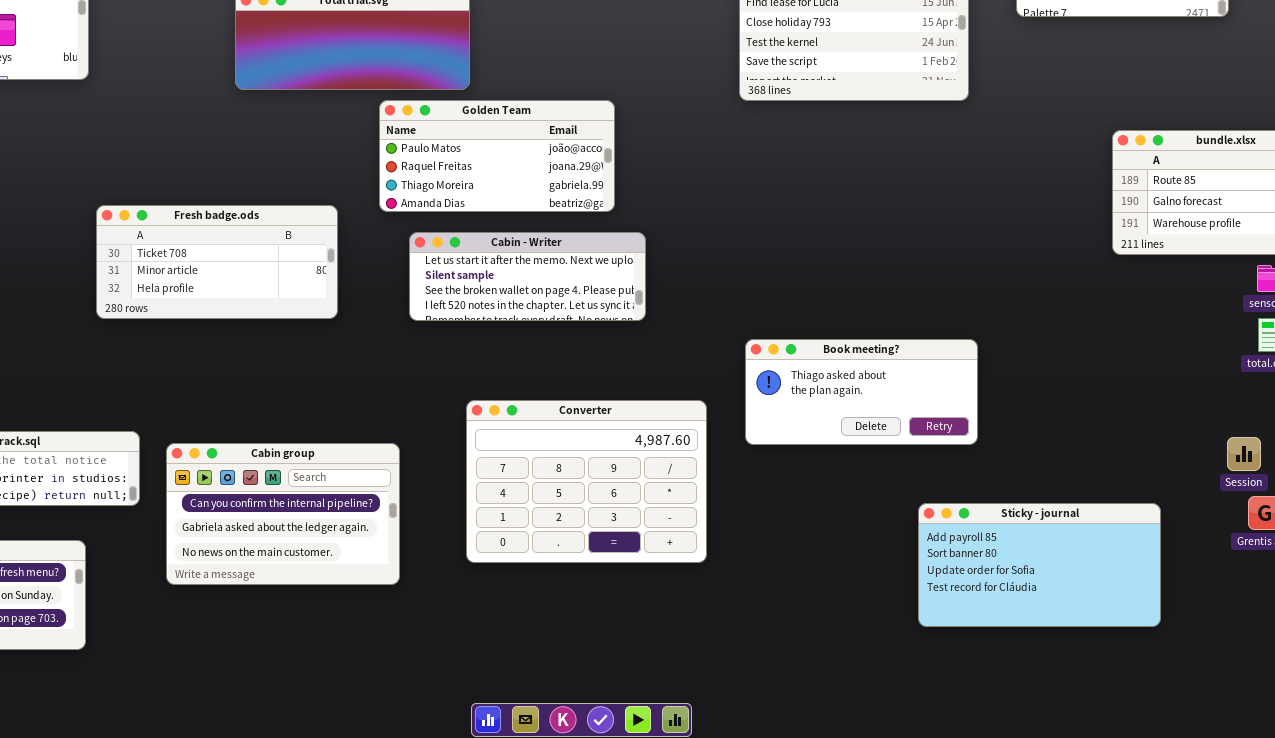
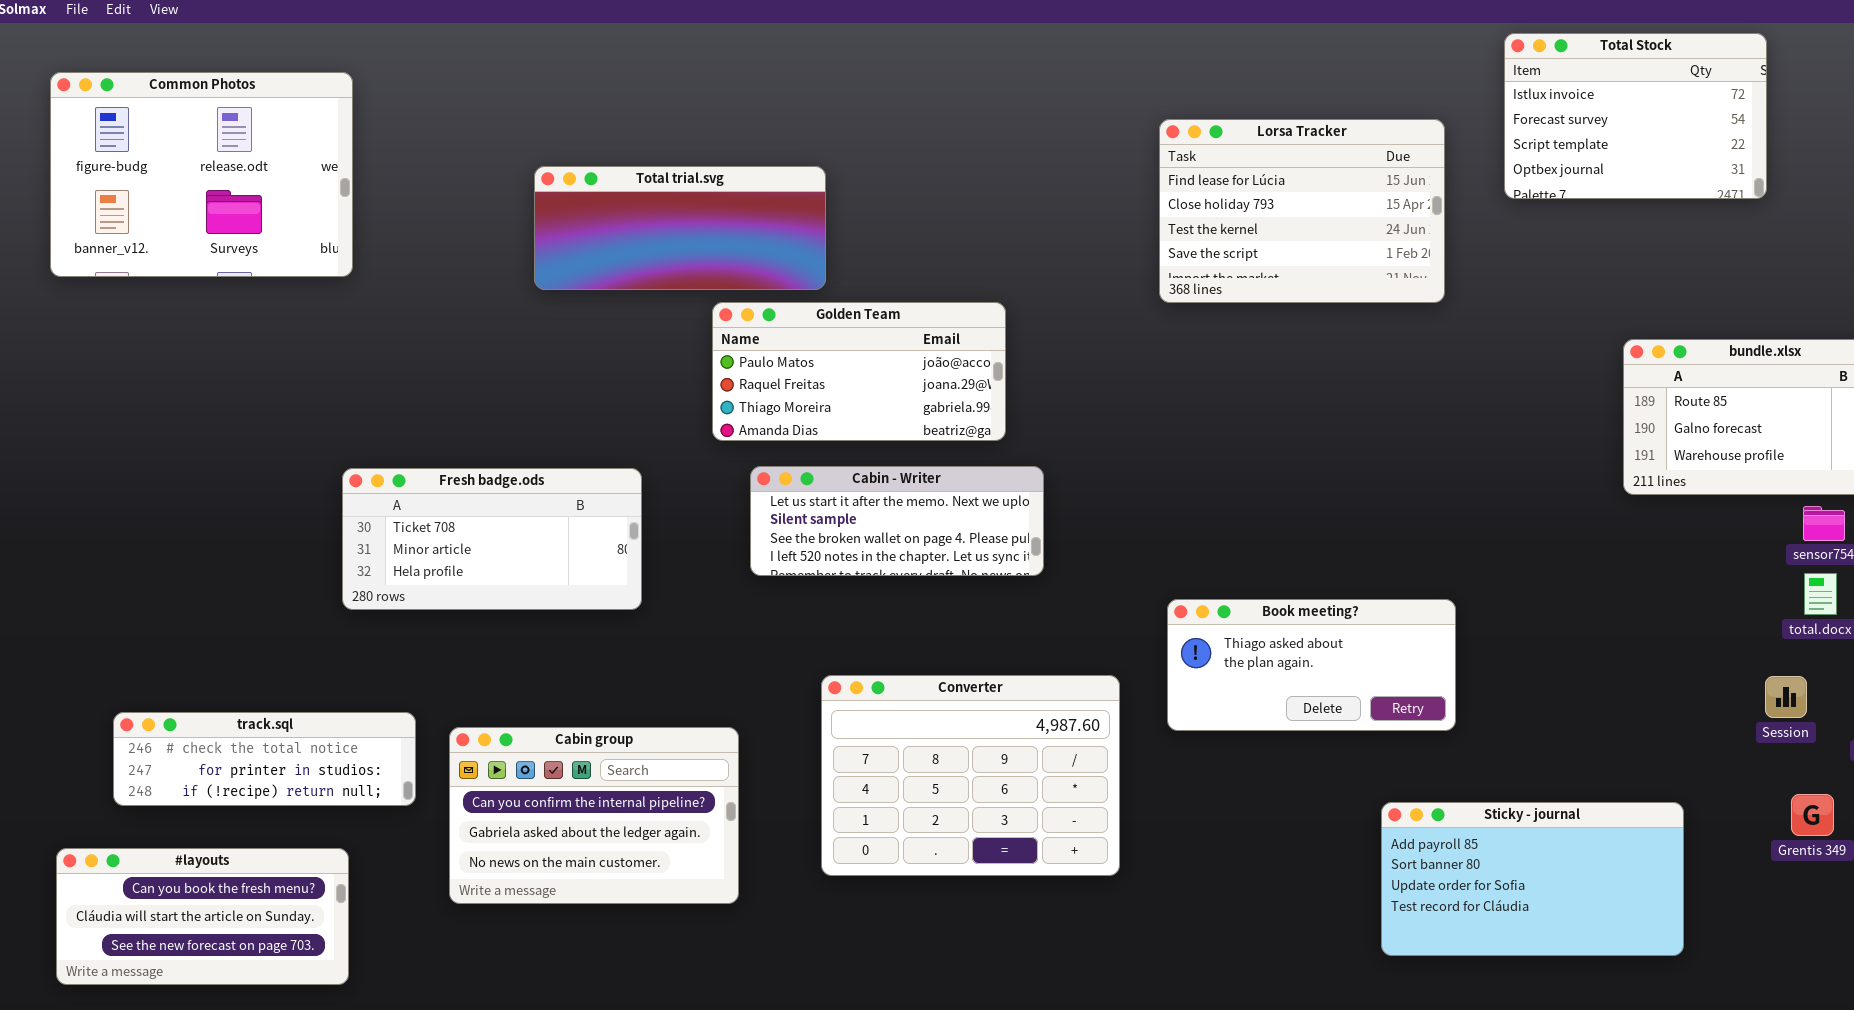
Fresh badge.ods: [96,205,338,319] -> [342,468,642,610], moved
Session: [1227,437,1261,471] -> [1765,676,1807,718], moved

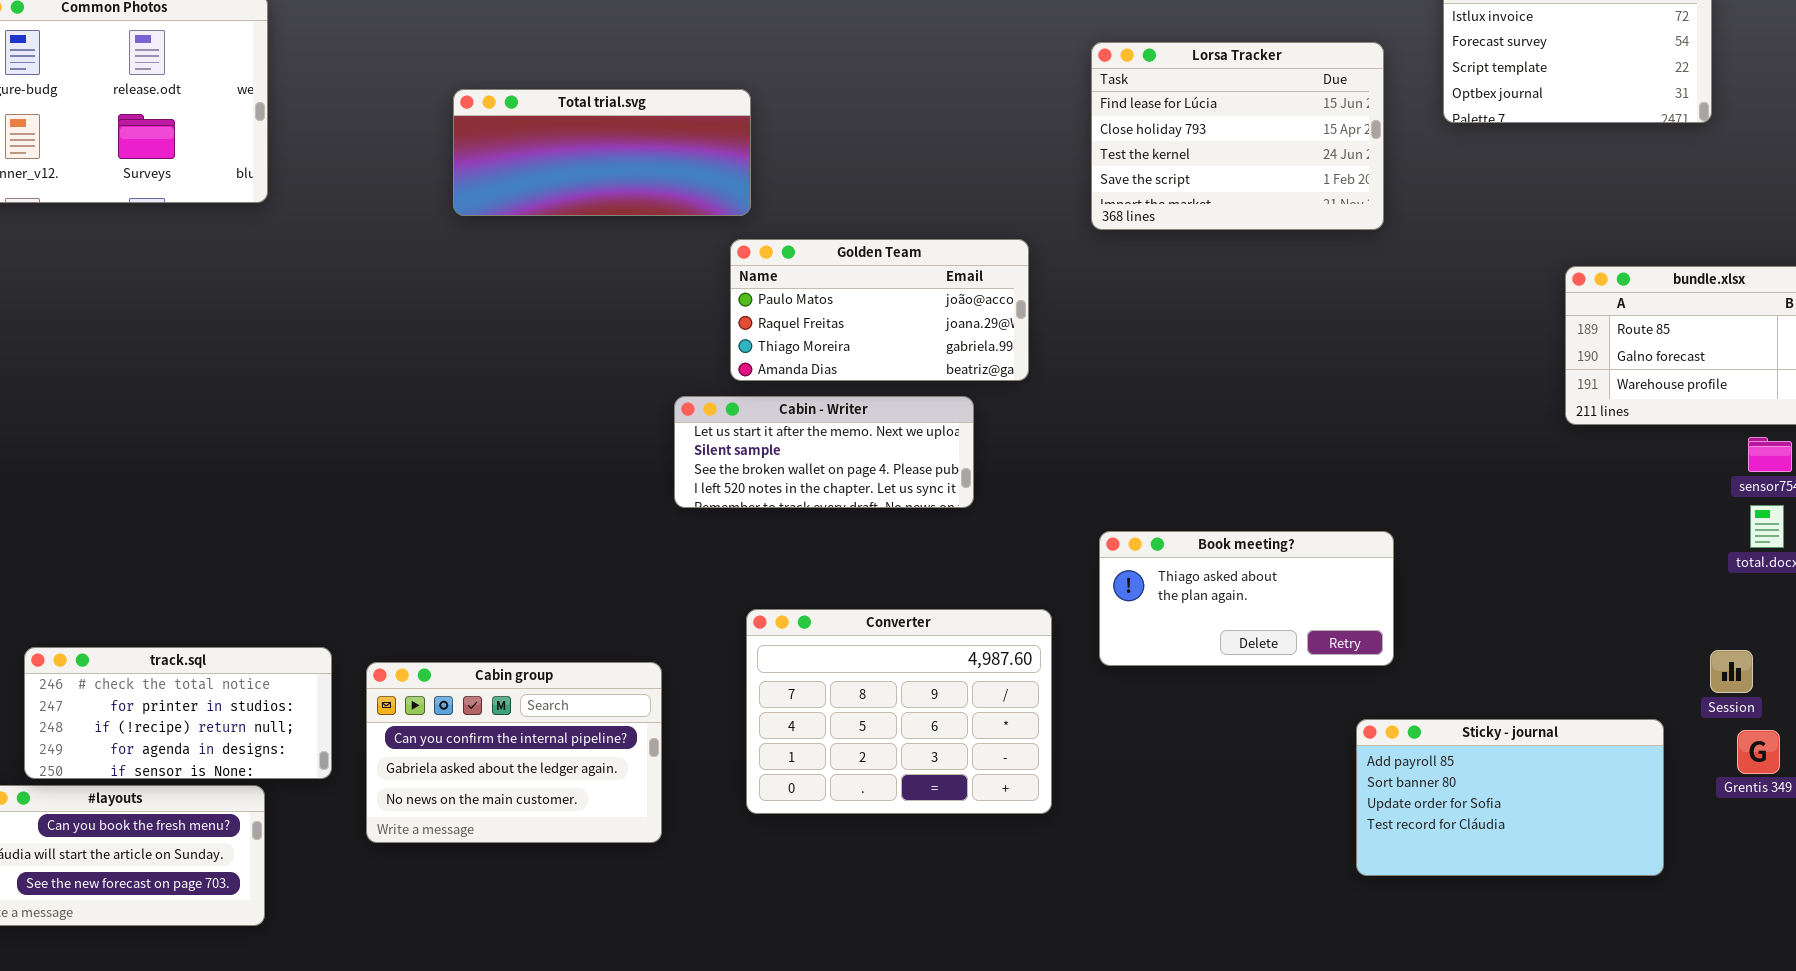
Golden Team: [712,302,1006,441] -> [730,239,1029,381], moved
Fresh badge.ods: [342,468,642,610] -> none, closed
Session: [1765,676,1807,718] -> [1710,650,1753,693], moved
track.sql: [113,712,416,806] -> [24,647,332,779], resized
Sticky - journal: [1381,802,1684,956] -> [1356,719,1664,876], moved

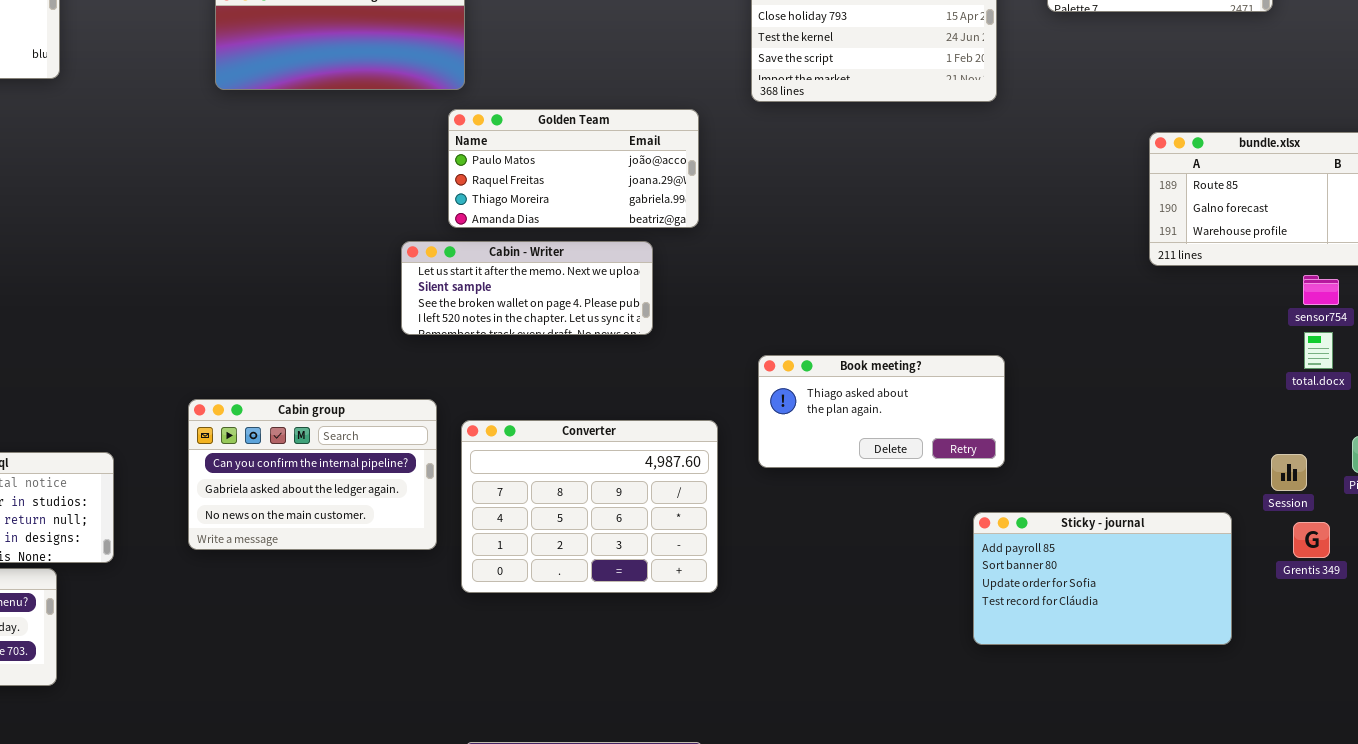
Cabin group: [366,662,662,843] -> [188,399,437,550], moved

